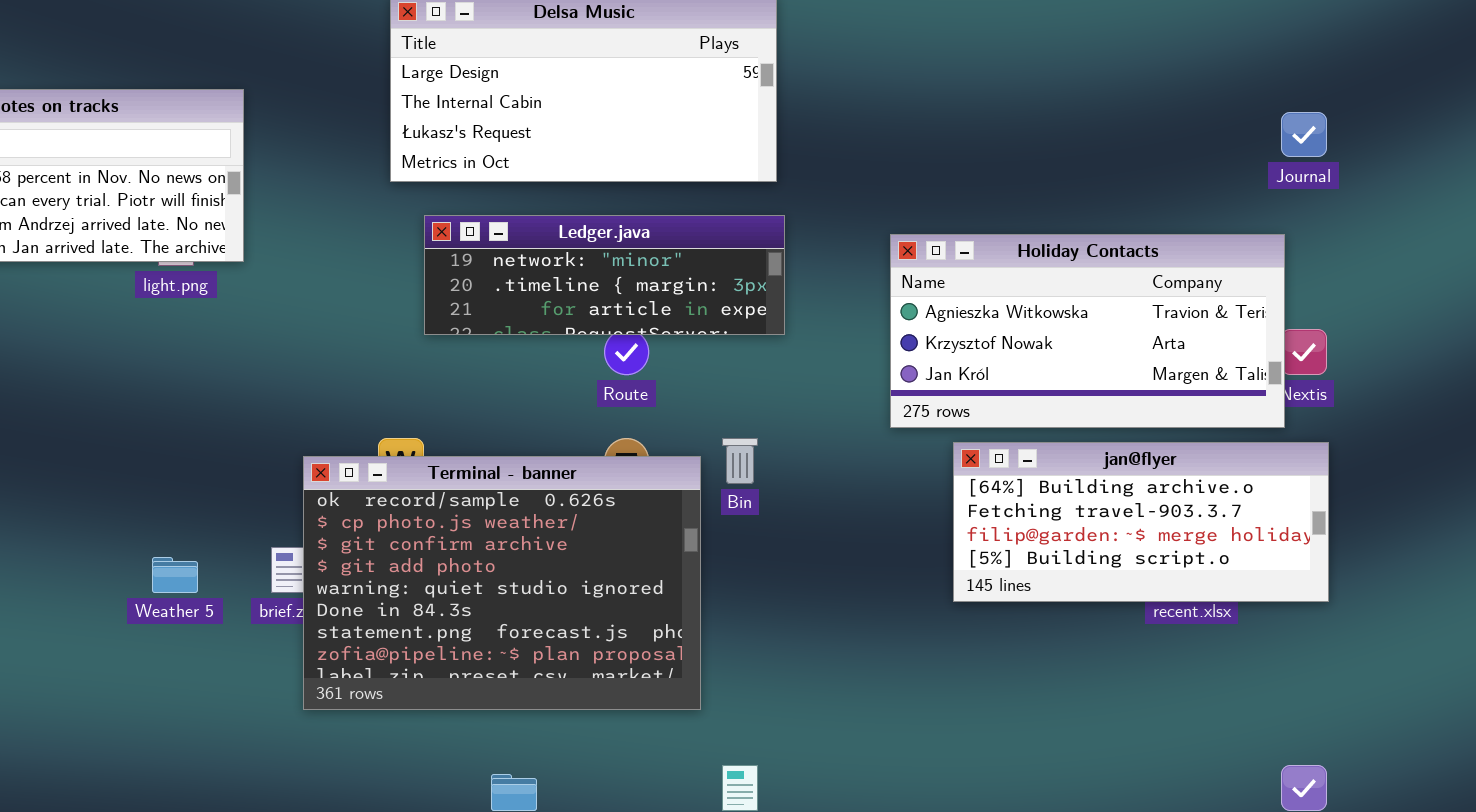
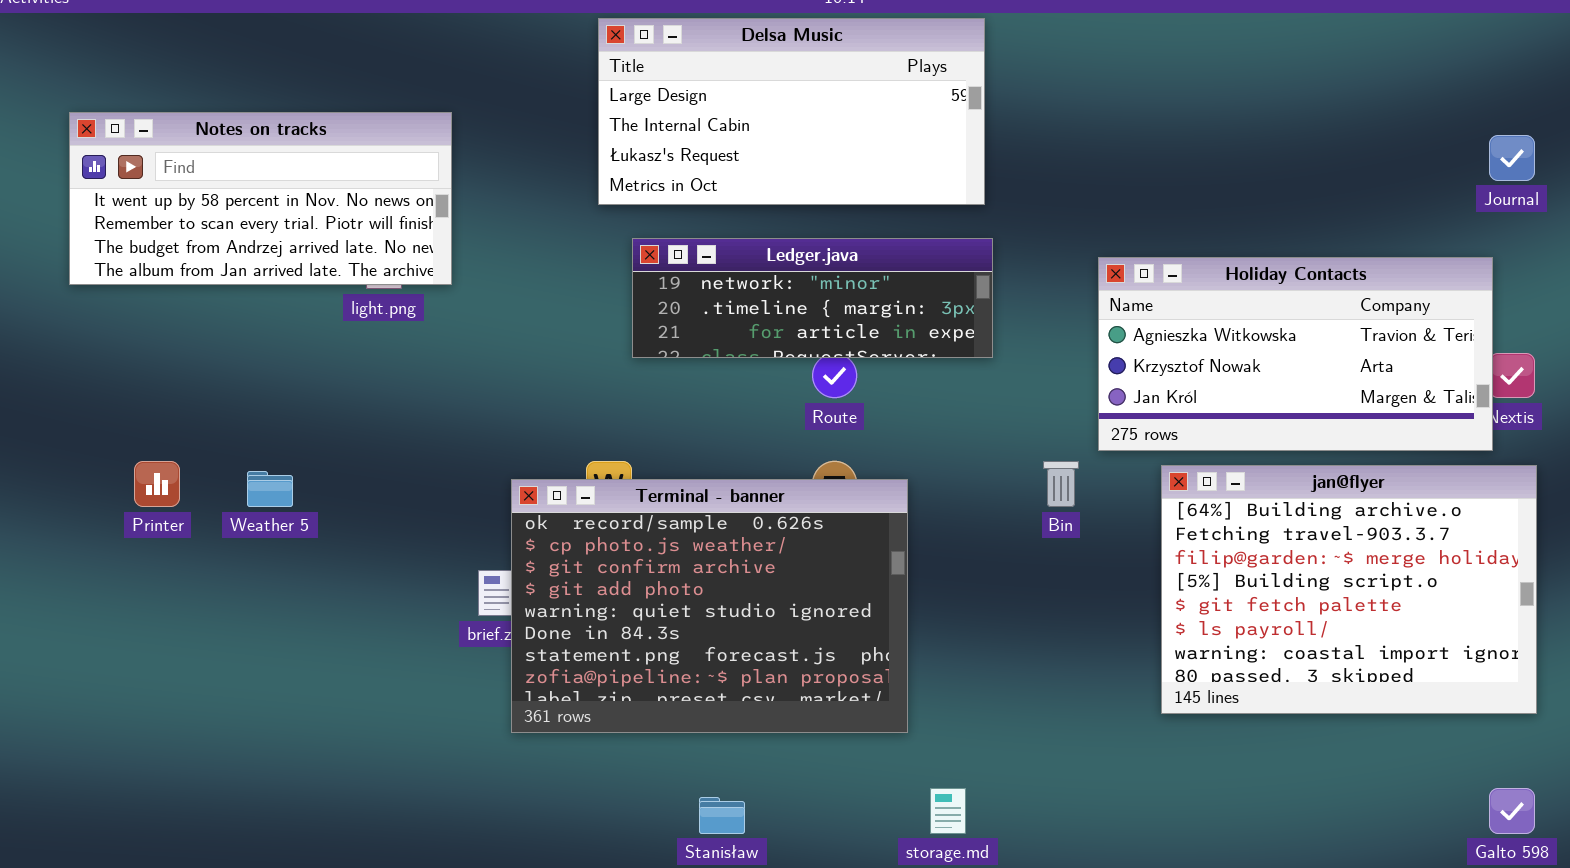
Bin: [722,438,758,484] -> [1043,461,1079,507], moved
jan@flyer: [953,442,1329,602] -> [1161,465,1537,714], resized
Weather 5: [152,557,198,593] -> [247,471,293,507], moved

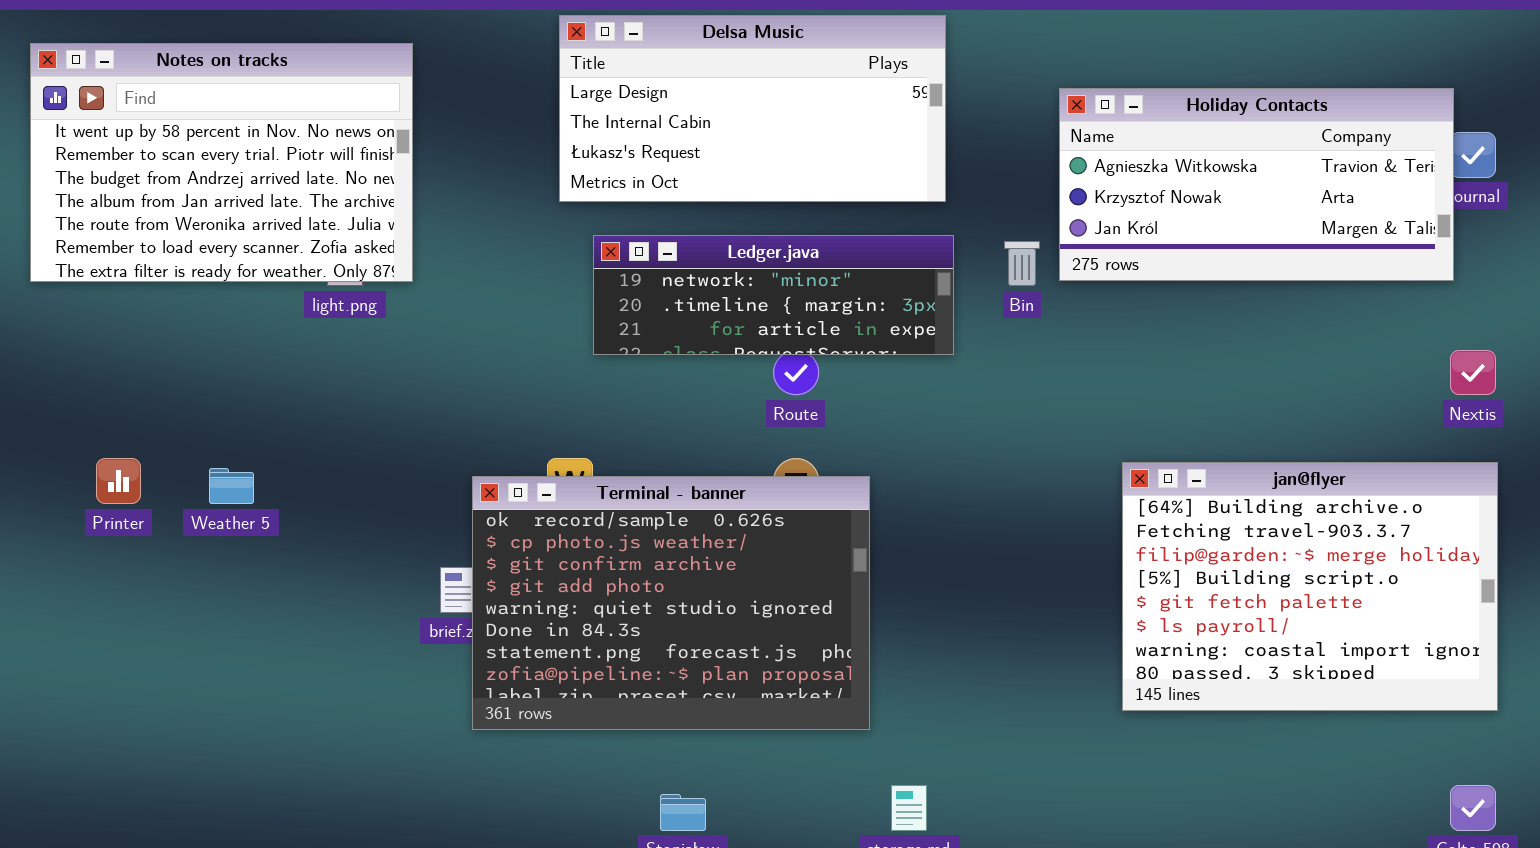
Notes on tracks: [69,112,452,285] -> [30,43,413,282], resized
Holiday Contacts: [1098,257,1493,451] -> [1059,88,1454,281], moved
Bin: [1043,461,1079,507] -> [1004,241,1040,286], moved

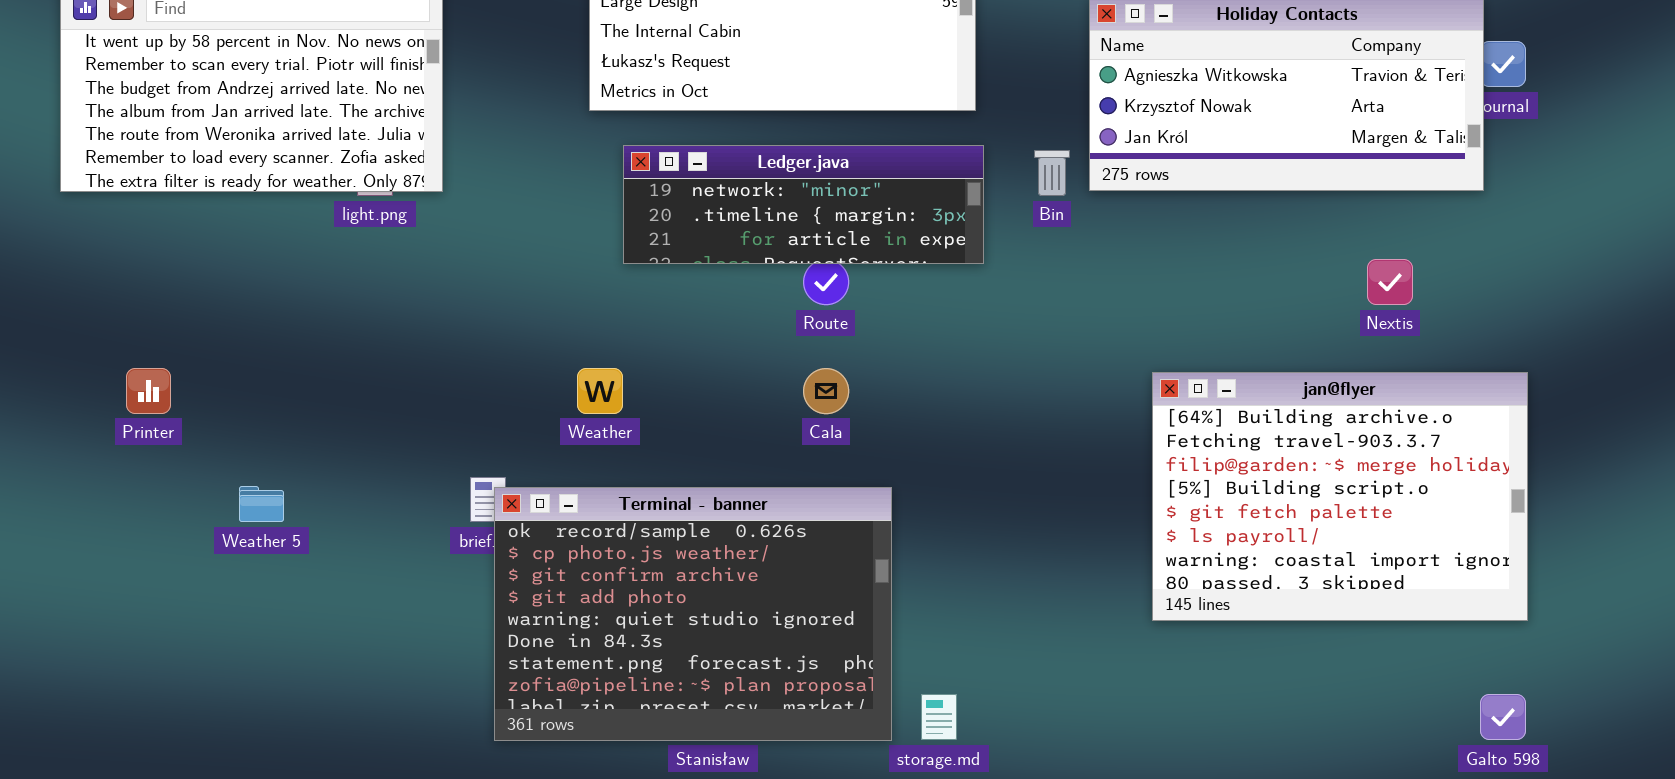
Nextis: [1450,350,1496,395] -> [1367,259,1413,305], moved
Weather 5: [209,468,254,504] -> [239,486,284,522], moved
Terminal - banner: [472,476,870,730] -> [494,487,892,741], moved

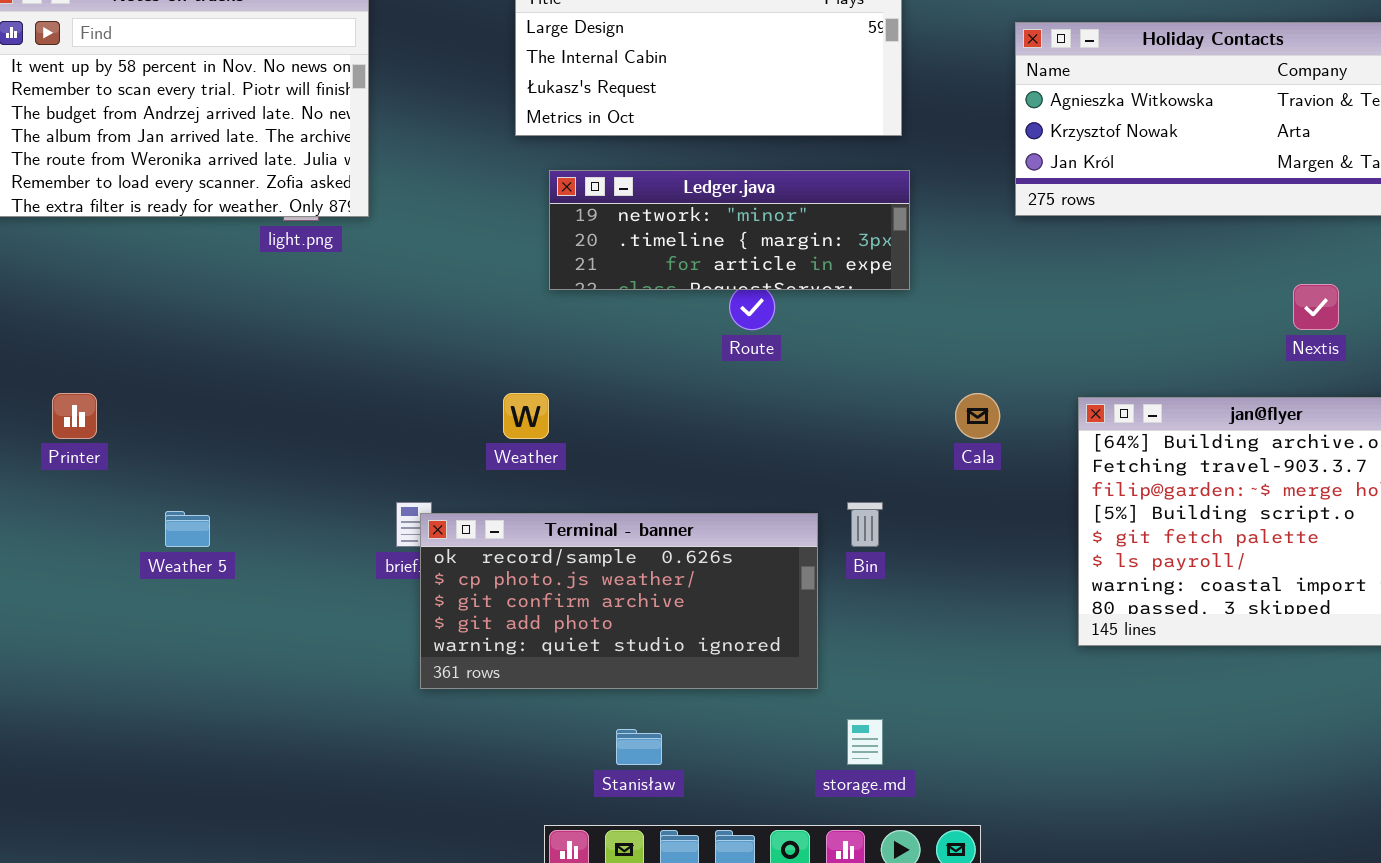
Bin: [1034,150,1070,196] -> [847,502,883,547], moved
Cala: [803,368,849,414] -> [955,393,1000,439], moved
Terminal - banner: [494,487,892,741] -> [420,513,818,689], resized

